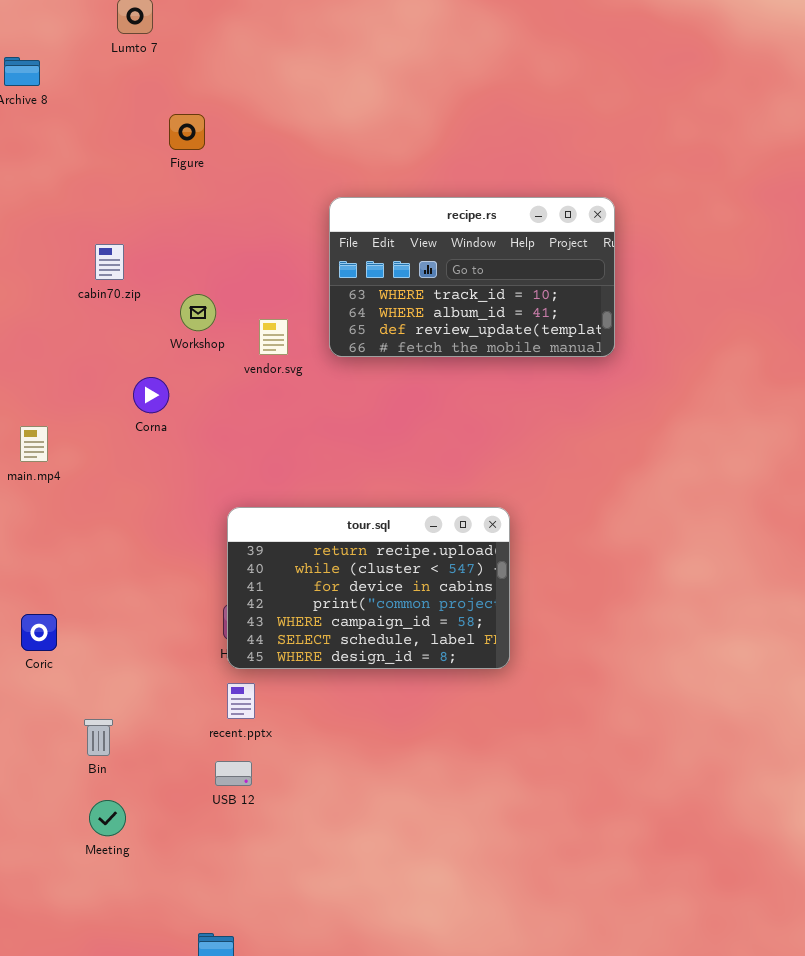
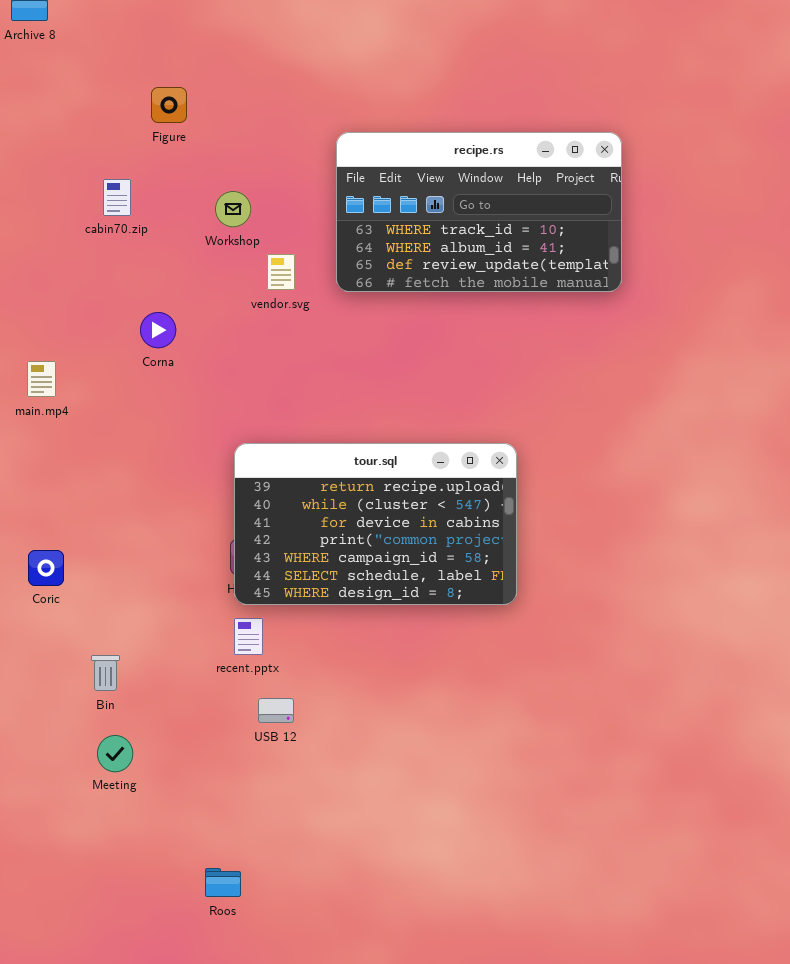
Figure: [169,114,205,150] -> [151,87,187,123], moved
Workshop: [180,294,216,331] -> [215,191,251,227], moved
USB 12: [215,761,252,786] -> [258,698,294,723], moved

